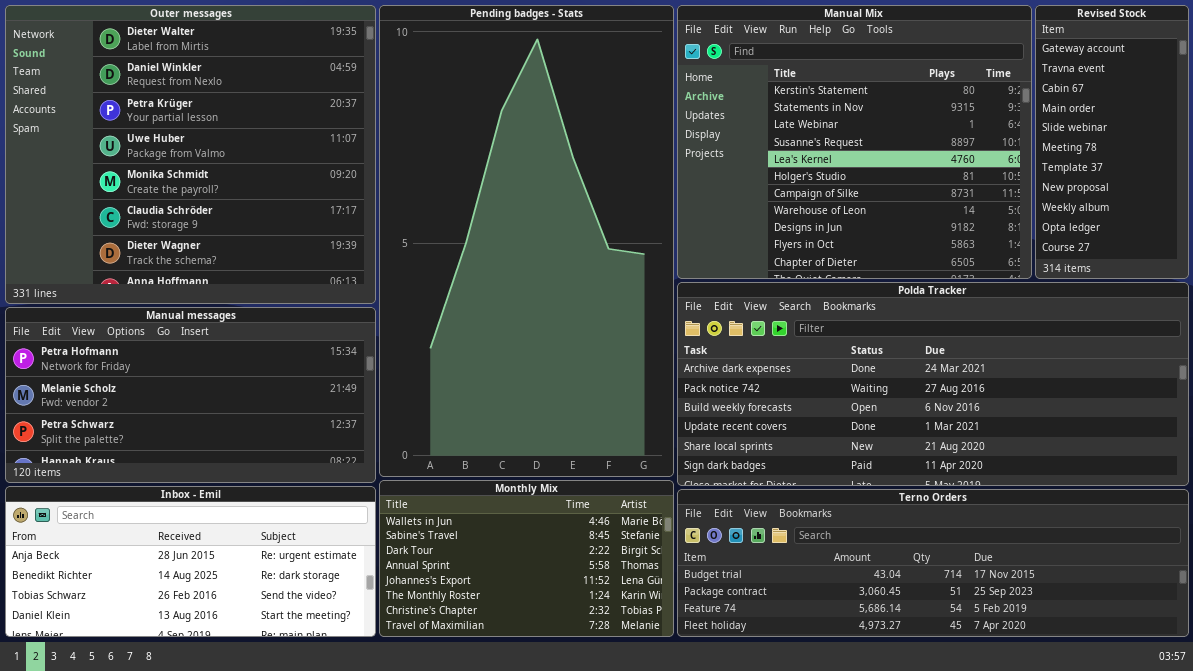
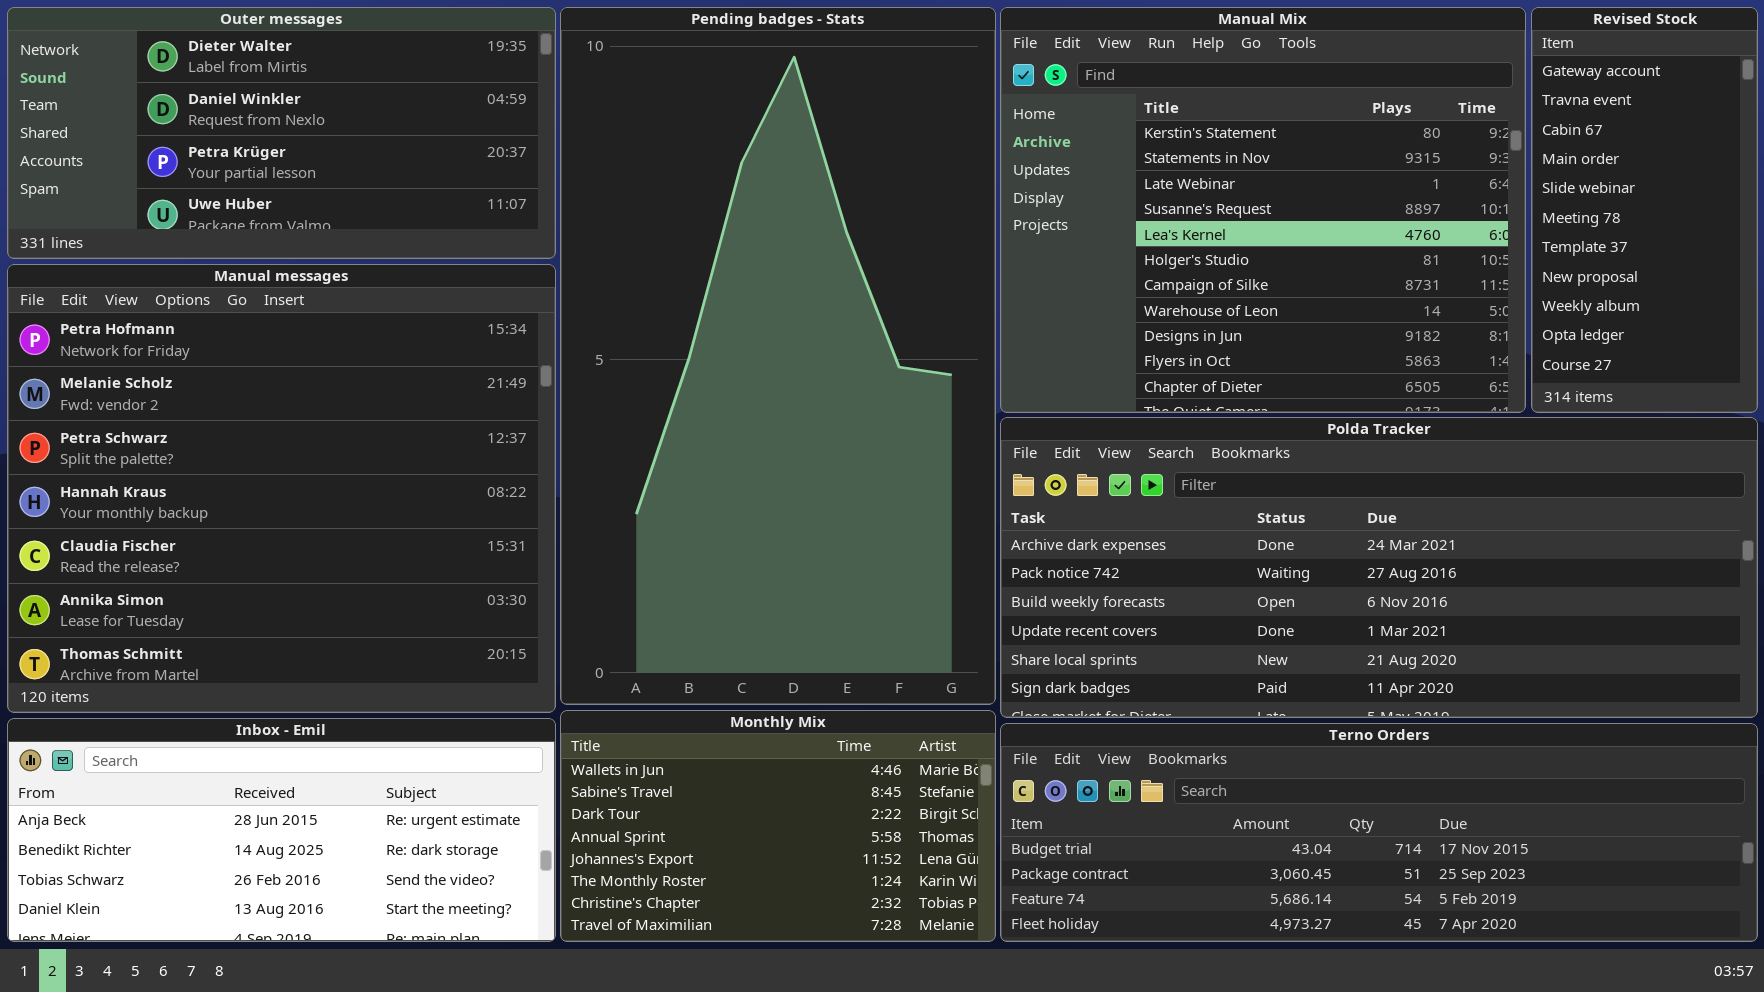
Outer messages: [5,5,376,304] -> [7,7,556,259], resized
Manual messages: [5,307,376,483] -> [7,264,556,713], resized

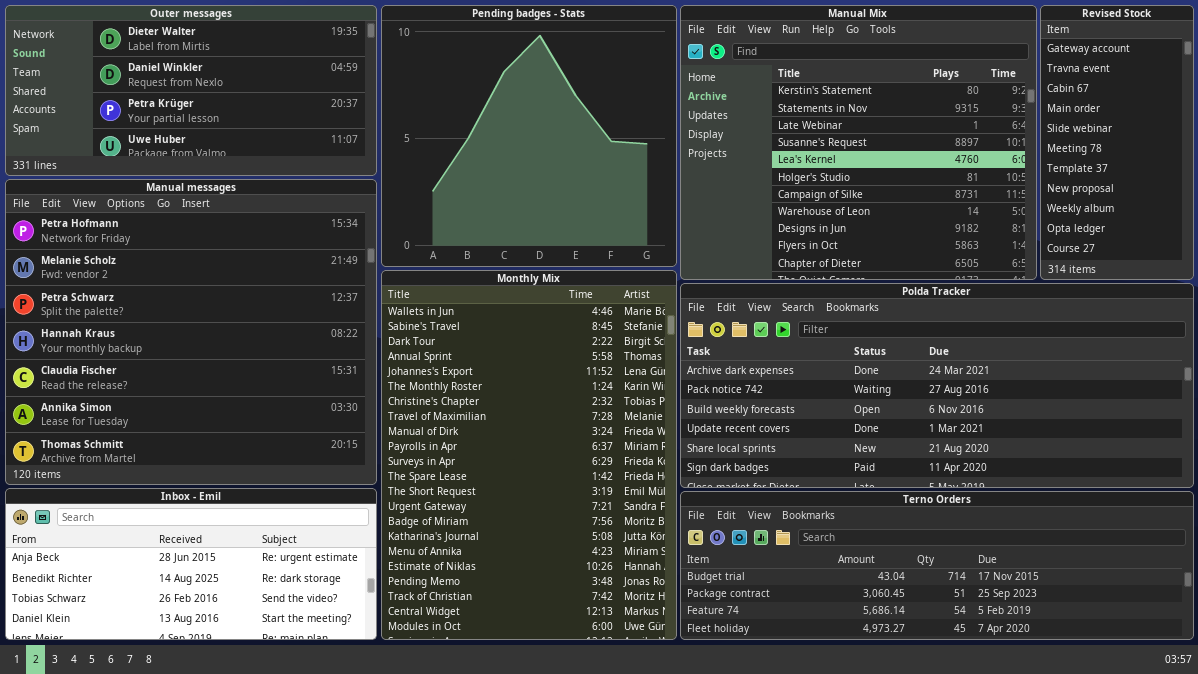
Pending badges - Stats: [560,7,996,705] -> [381,5,677,267], resized
Monthly Mix: [560,710,996,942] -> [381,270,677,640], resized

